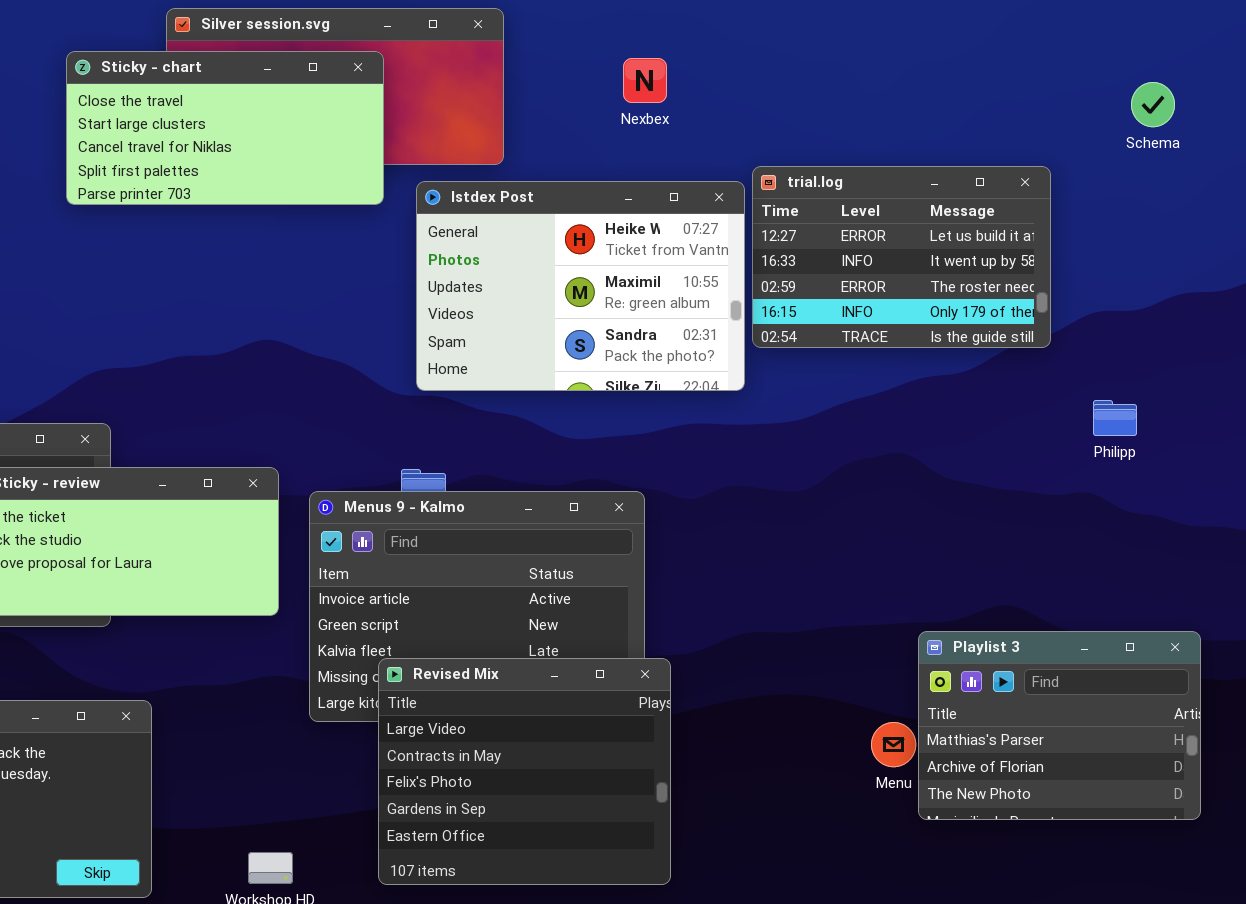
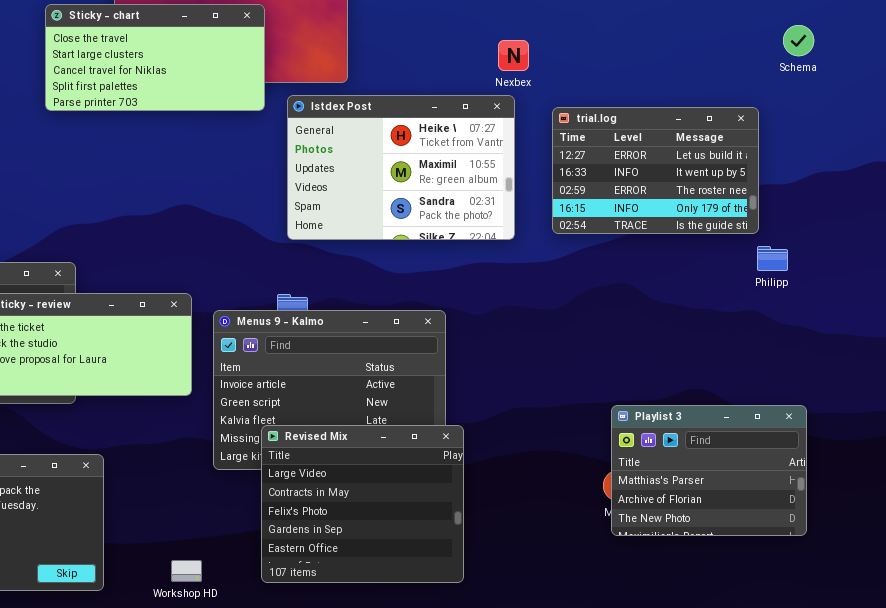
Nexbex: [623,58,667,103] -> [498,40,529,71], moved
trial.log: [752,166,1051,348] -> [552,107,759,234], moved
Playlist 3: [918,631,1201,820] -> [611,405,807,536], moved

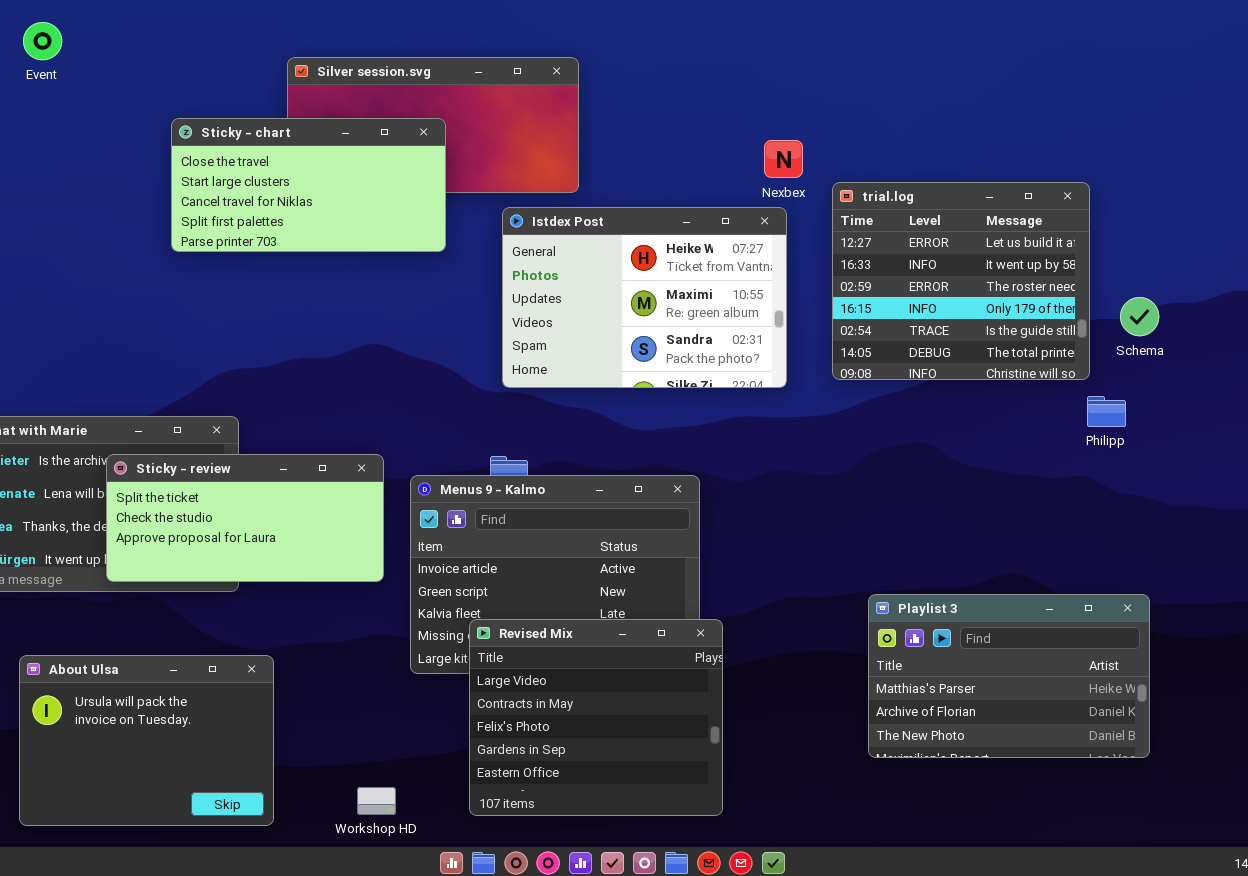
Sticky - chart: [45,4,265,111] -> [171,118,446,252], moved
Schema: [783,25,814,56] -> [1120,297,1159,336], moved
trial.log: [552,107,759,234] -> [832,182,1090,380], resized
Playlist 3: [611,405,807,536] -> [868,594,1150,758], resized

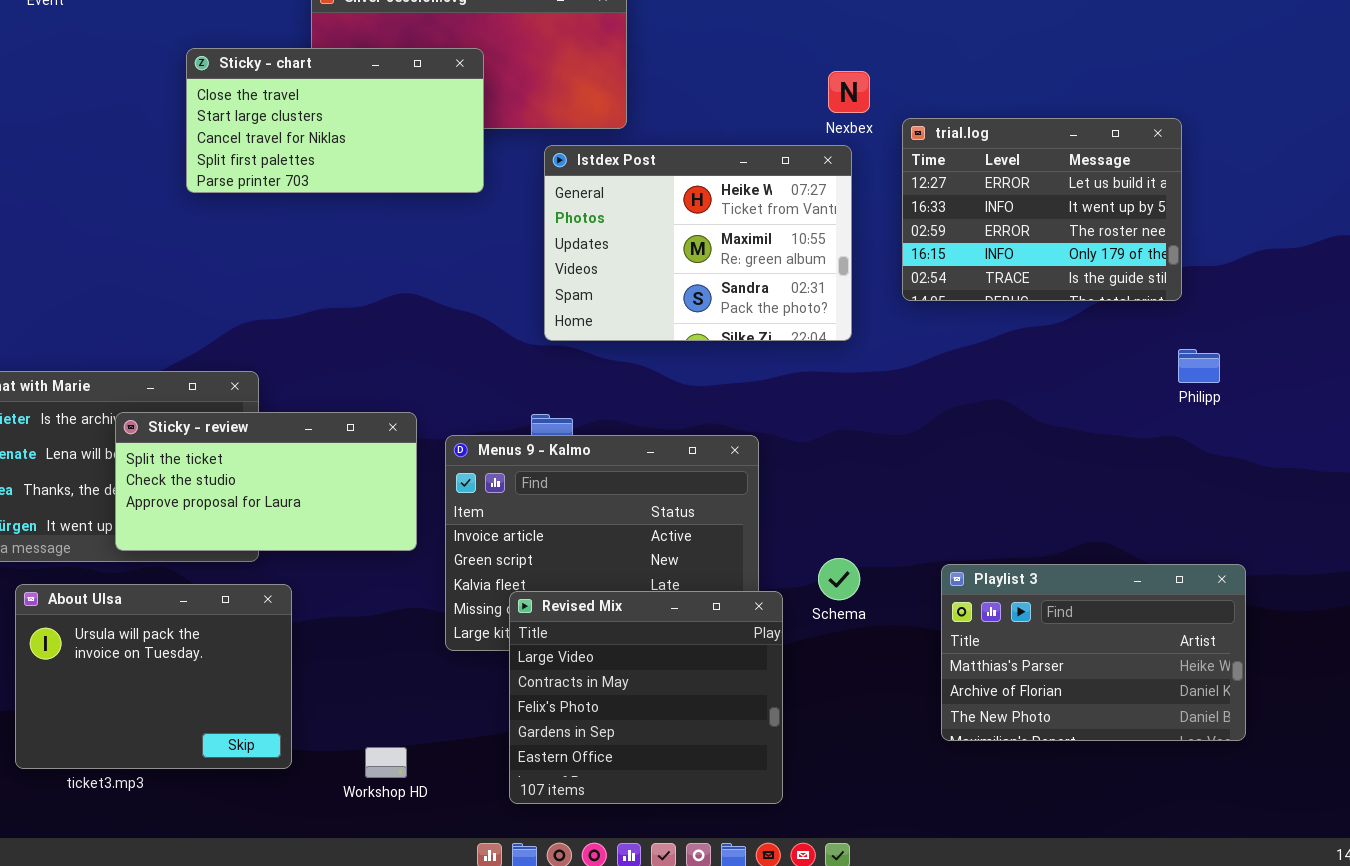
trial.log: [832,182,1090,380] -> [902,118,1182,301], resized
Schema: [1120,297,1159,336] -> [818,558,860,600], moved
About Ulsa: [19,655,274,826] -> [15,584,292,769], moved
Workshop HD: [357,787,396,815] -> [365,747,407,778], moved

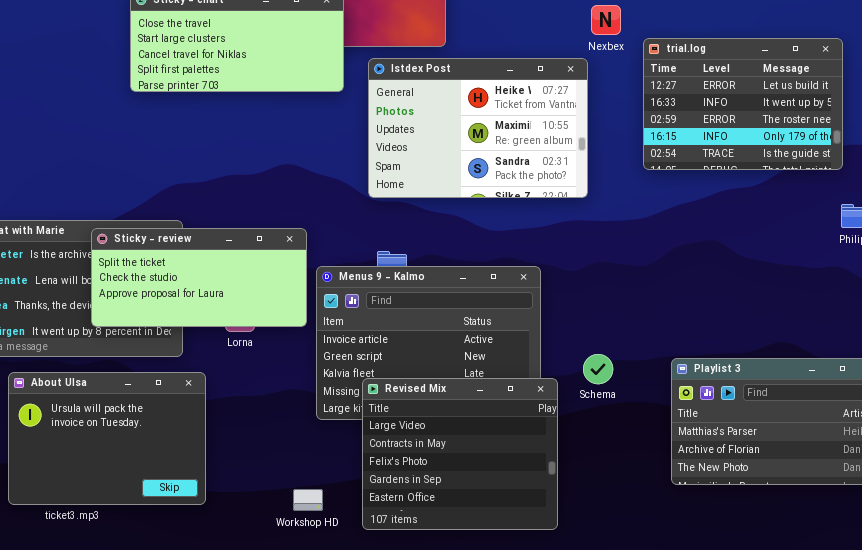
Istdex Post: [544,145,852,341] -> [368,58,588,198], moved
Sticky - review: [115,412,417,551] -> [91,228,307,327], moved
Workshop HD: [365,747,407,778] -> [293,489,323,511], moved

